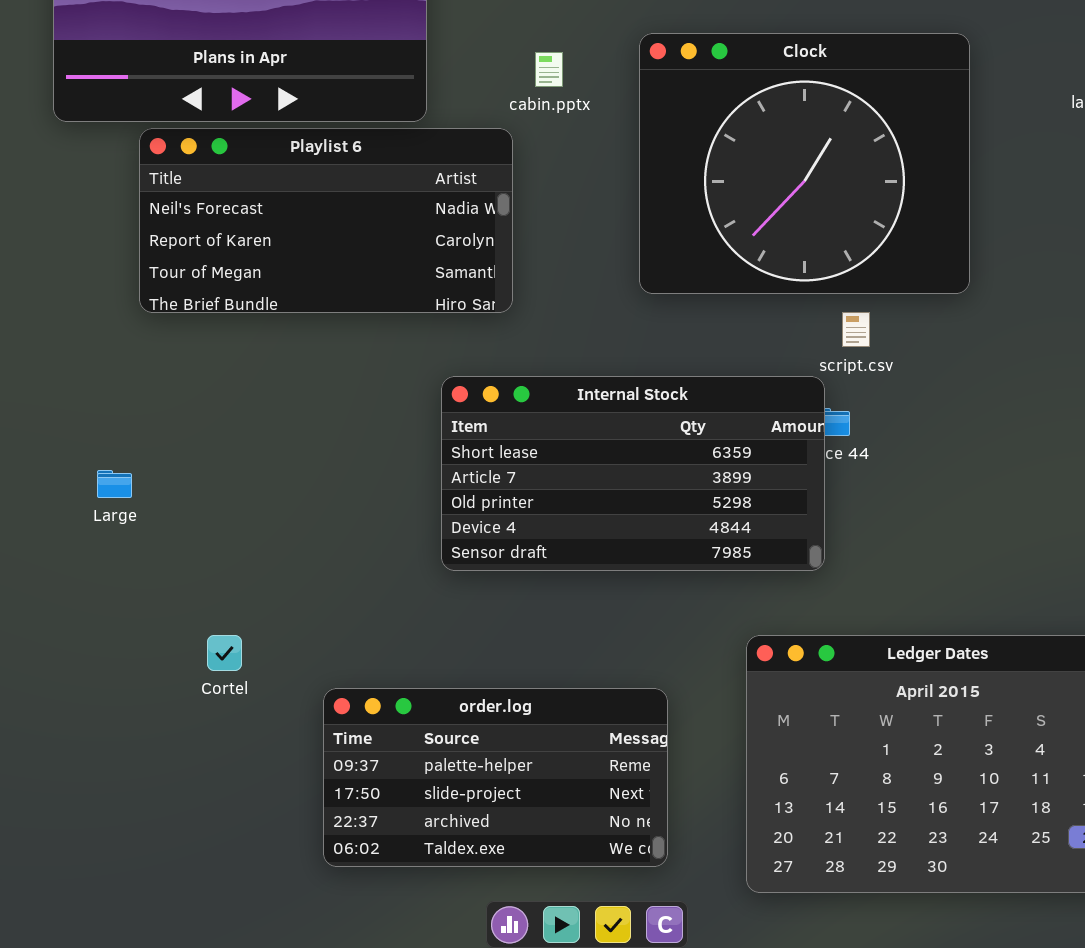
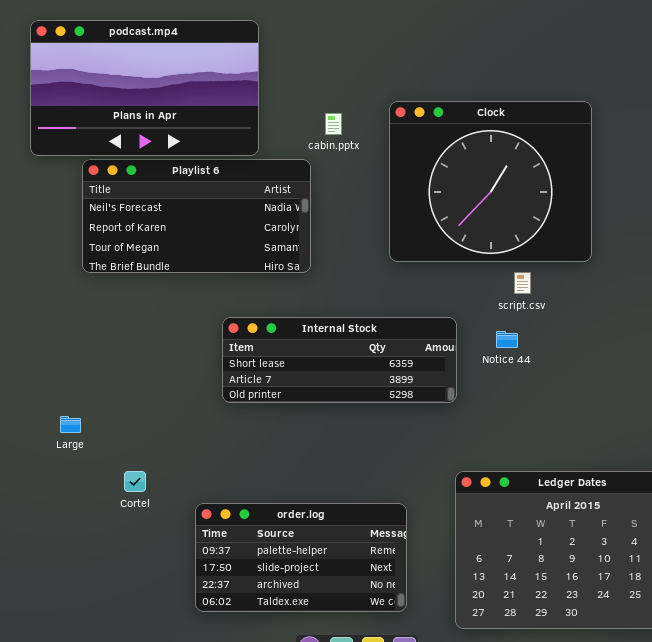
Internal Stock: [441,376,825,571] -> [222,317,457,403], moved, resized
Large: [97,470,132,498] -> [60,416,81,433], moved

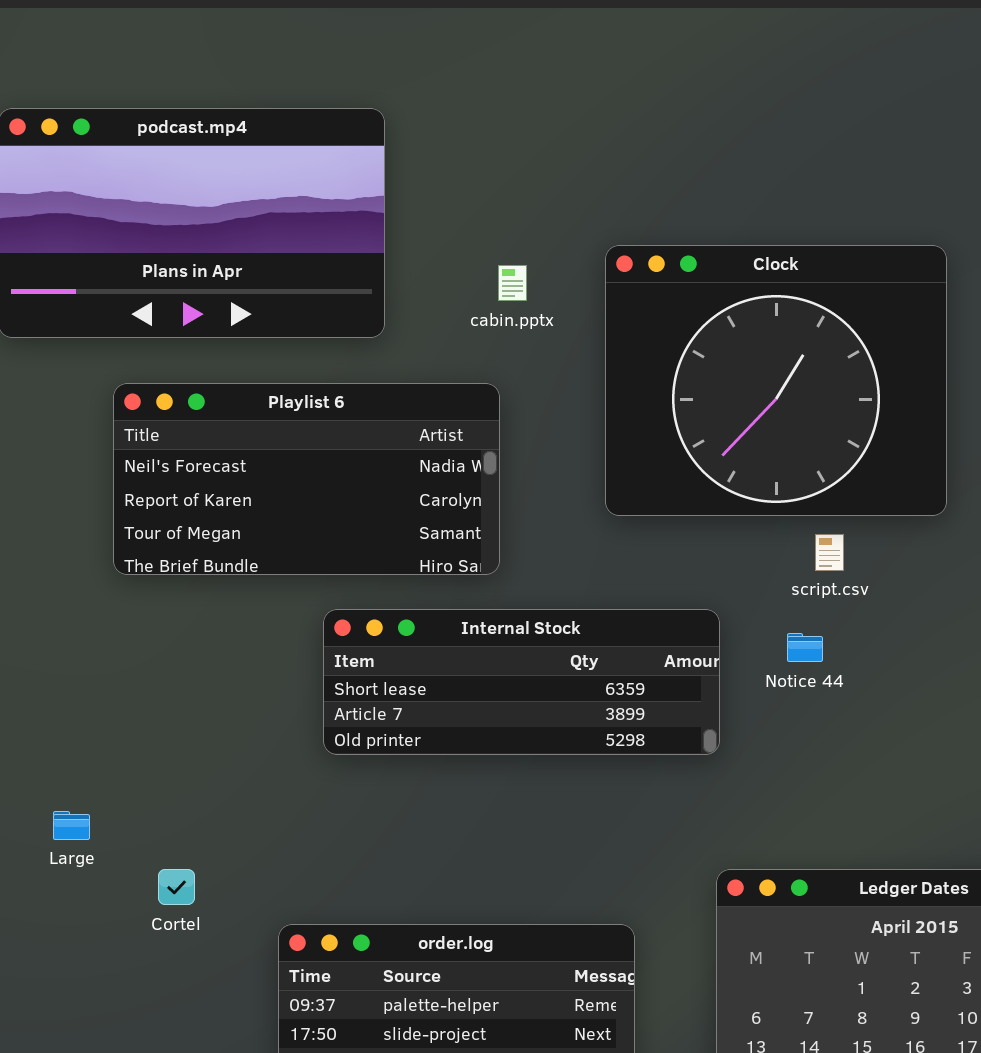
Playlist 6: [82,159,311,273] -> [113,383,500,575], moved
Large: [60,416,81,433] -> [53,811,90,840], moved

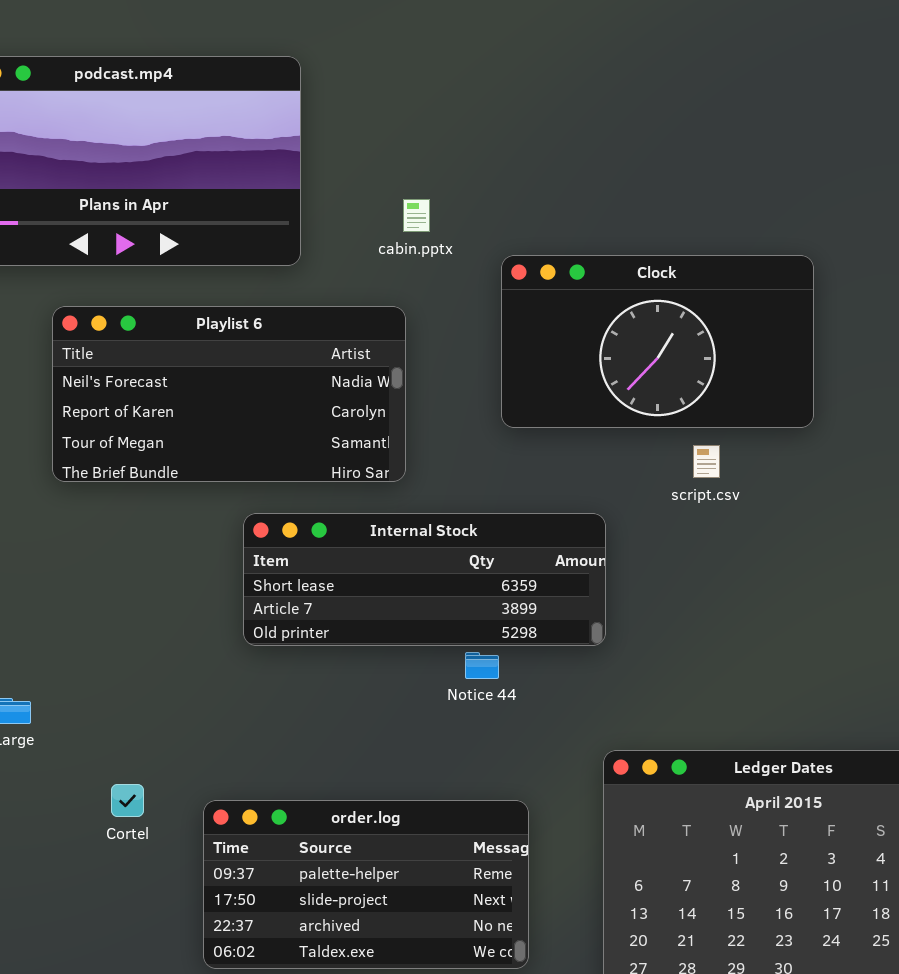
Clock: [605,245,947,516] -> [501,255,814,428], resized
Notice 44: [787,633,823,662] -> [465,652,499,679], moved
Cortel: [158,869,195,905] -> [111,784,144,817], moved

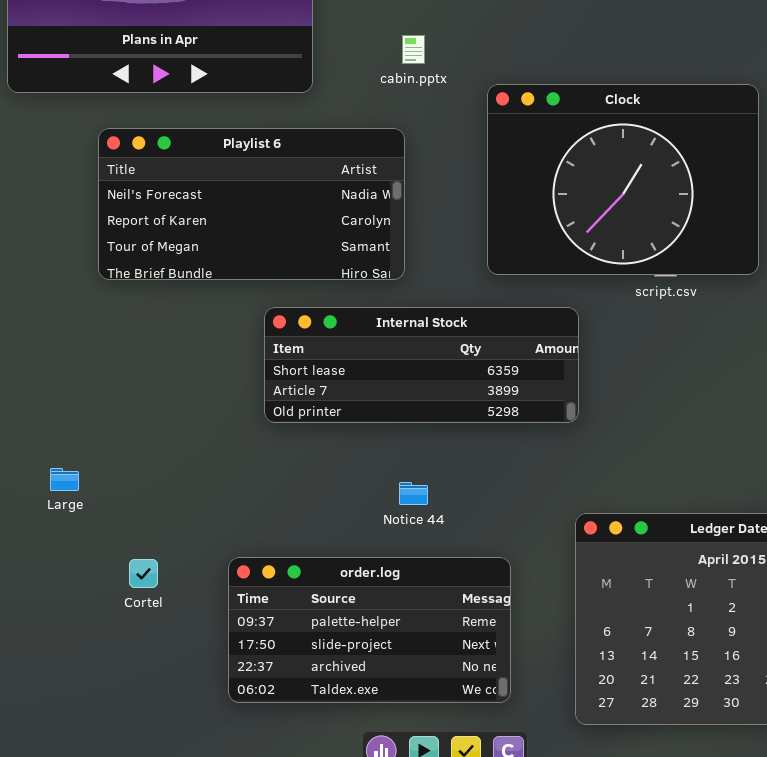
Clock: [501,255,814,428] -> [487,84,759,275], resized
Notice 44: [465,652,499,679] -> [399,482,428,505], moved
Cortel: [111,784,144,817] -> [129,559,158,588], moved

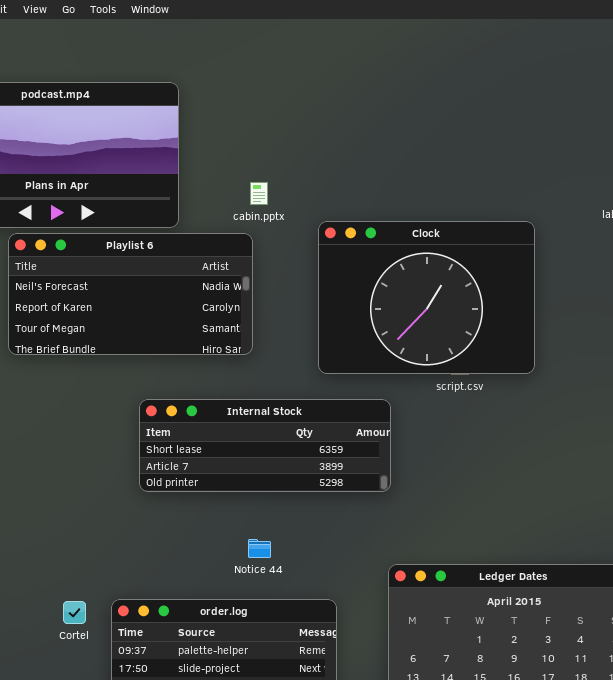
Playlist 6: [98,128,405,280] -> [8,233,253,355], moved
Cortel: [129,559,158,588] -> [63,601,86,624], moved

